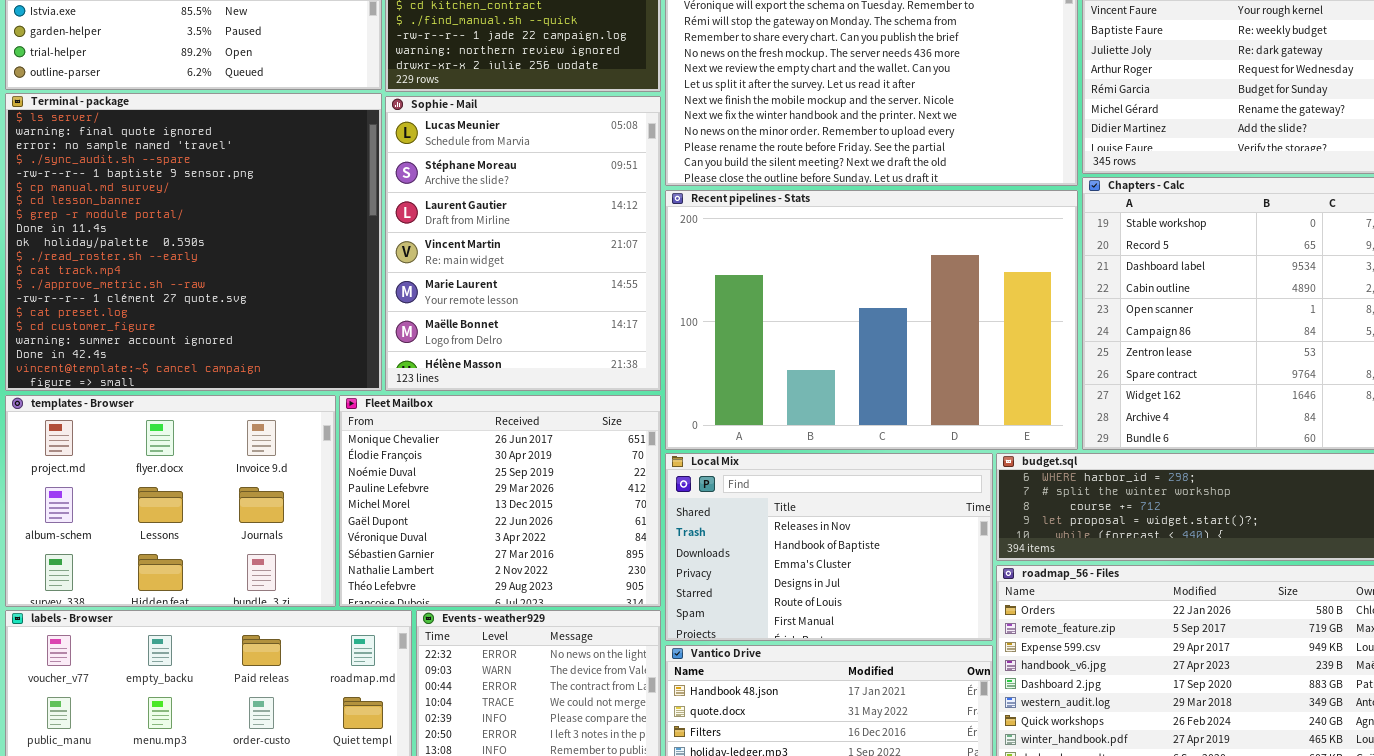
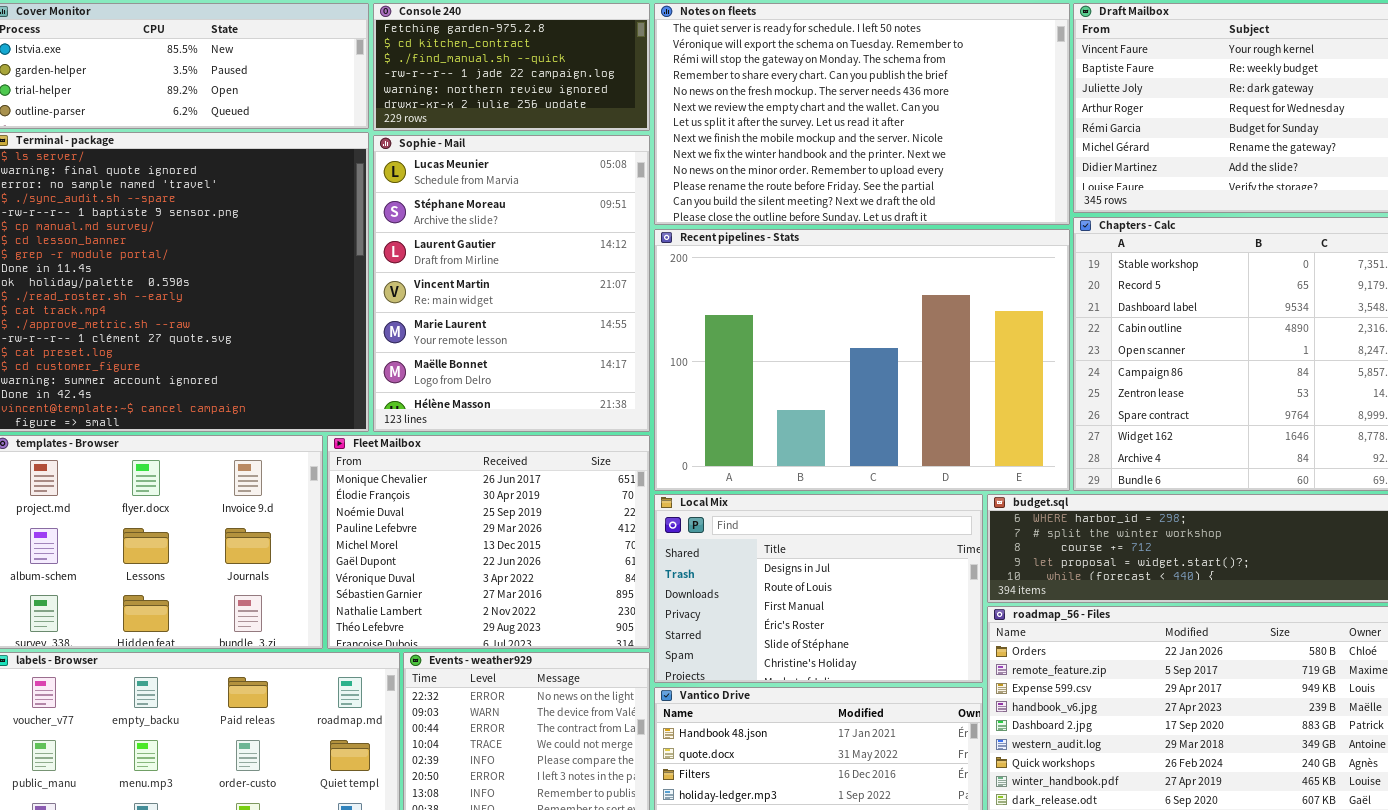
Local Mix: [665,453,993,641] -> [654,494,983,683], scrolled down 3 rows

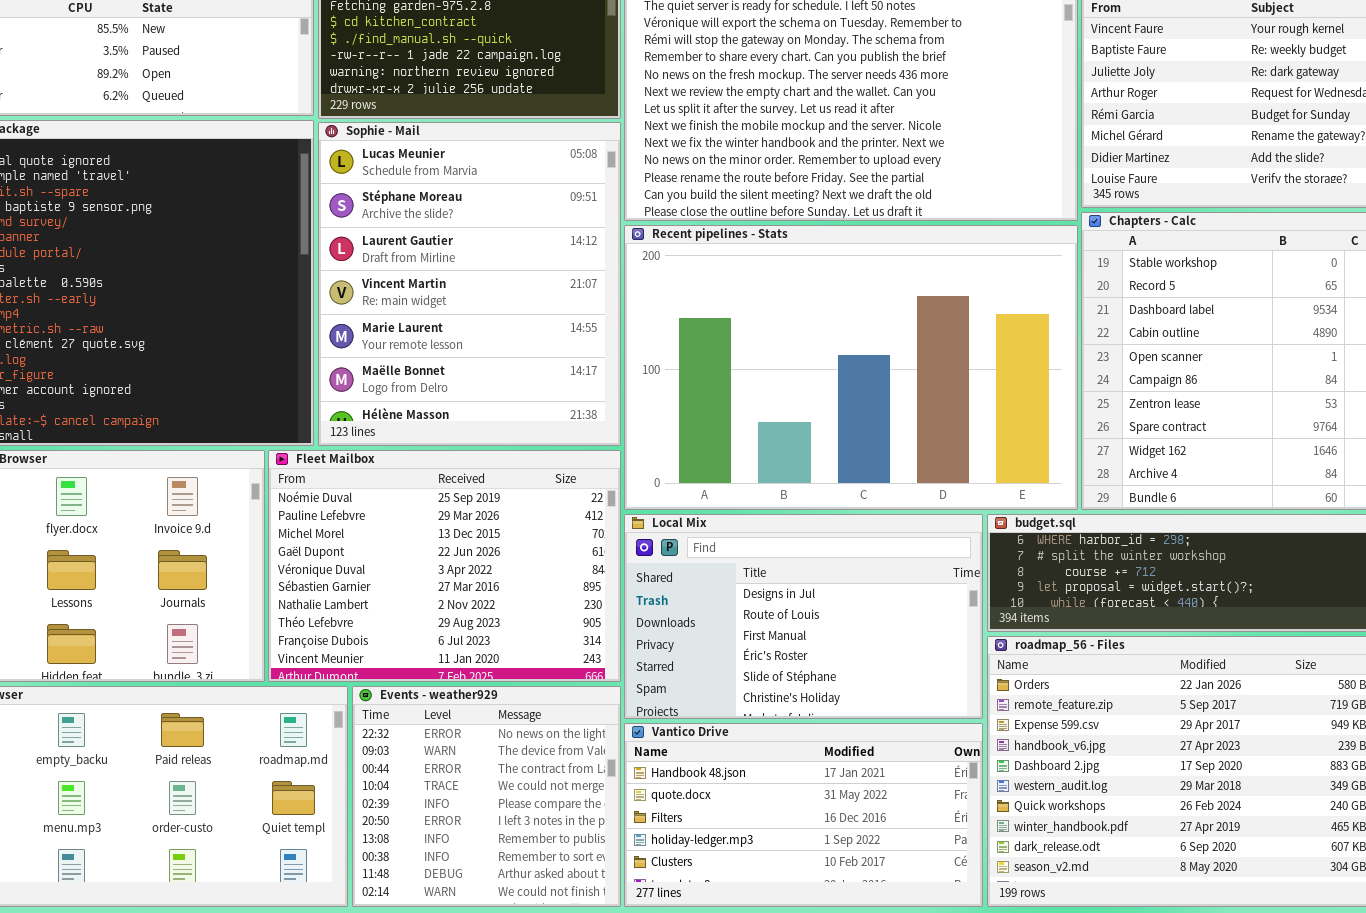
Fleet Mailbox: [327,435,650,649] -> [268,450,621,682], scrolled down 2 rows

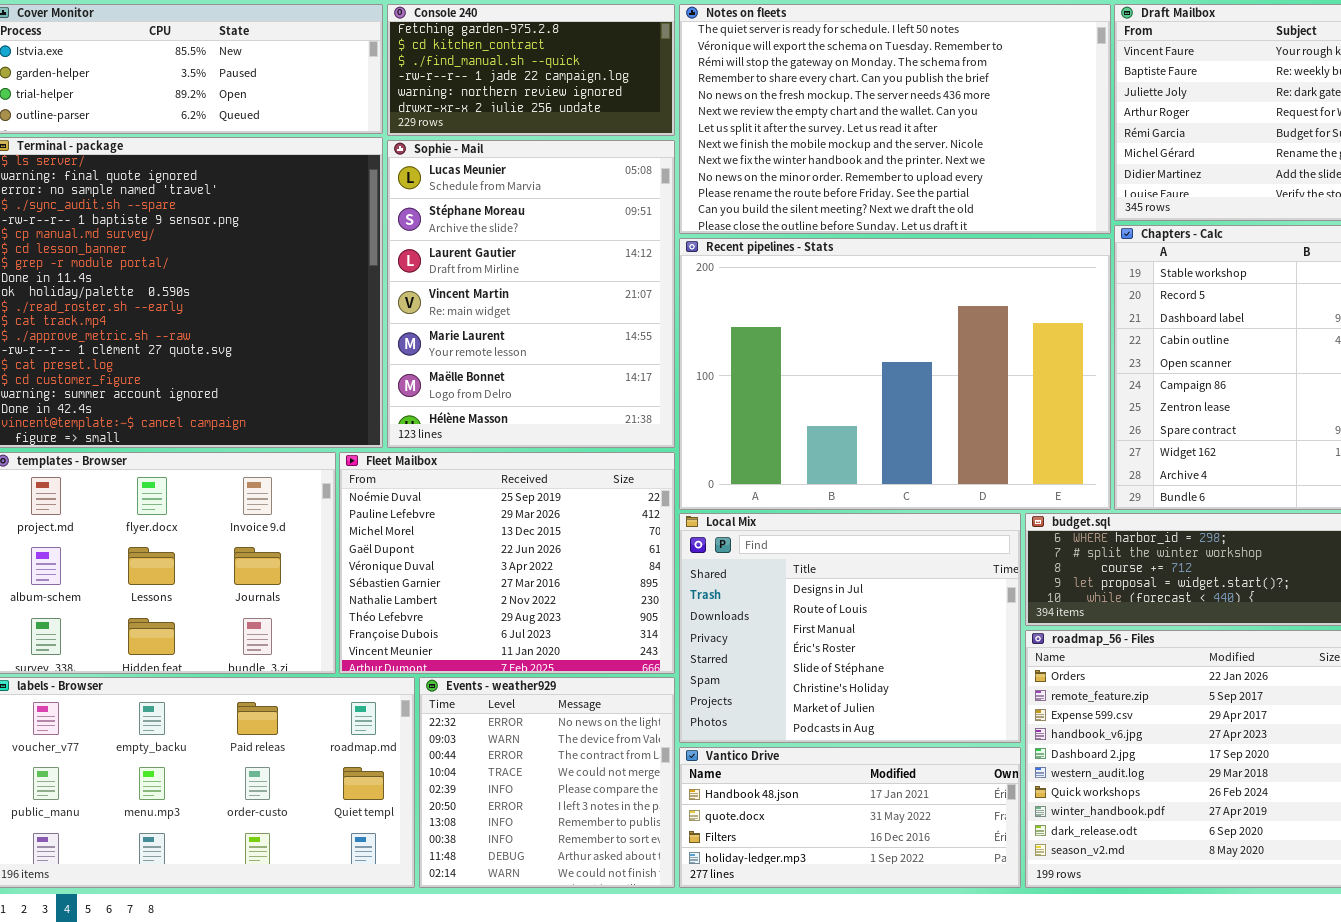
Local Mix: [624,514,983,719] -> [679,513,1021,743], resized
Vantico Drive: [624,723,983,907] -> [679,747,1021,888], resized

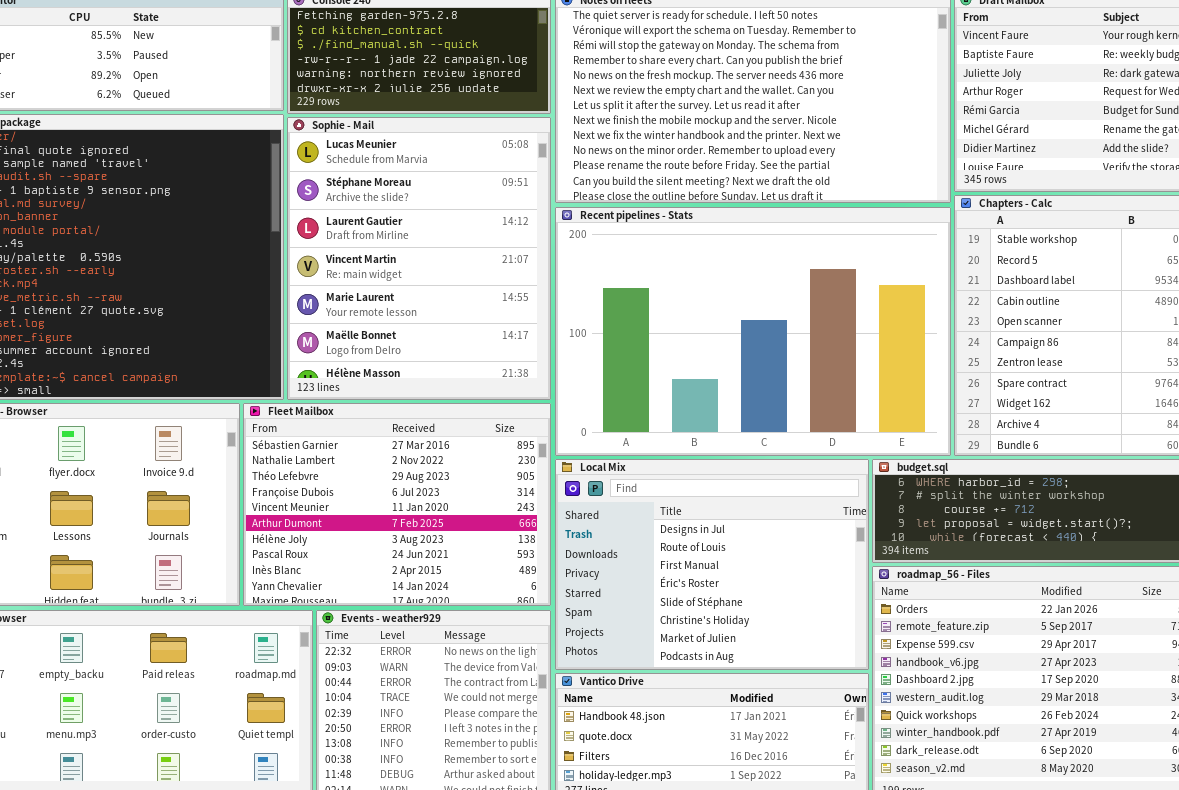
Fleet Mailbox: [339,452,675,674] -> [243,403,551,606], scrolled down 5 rows

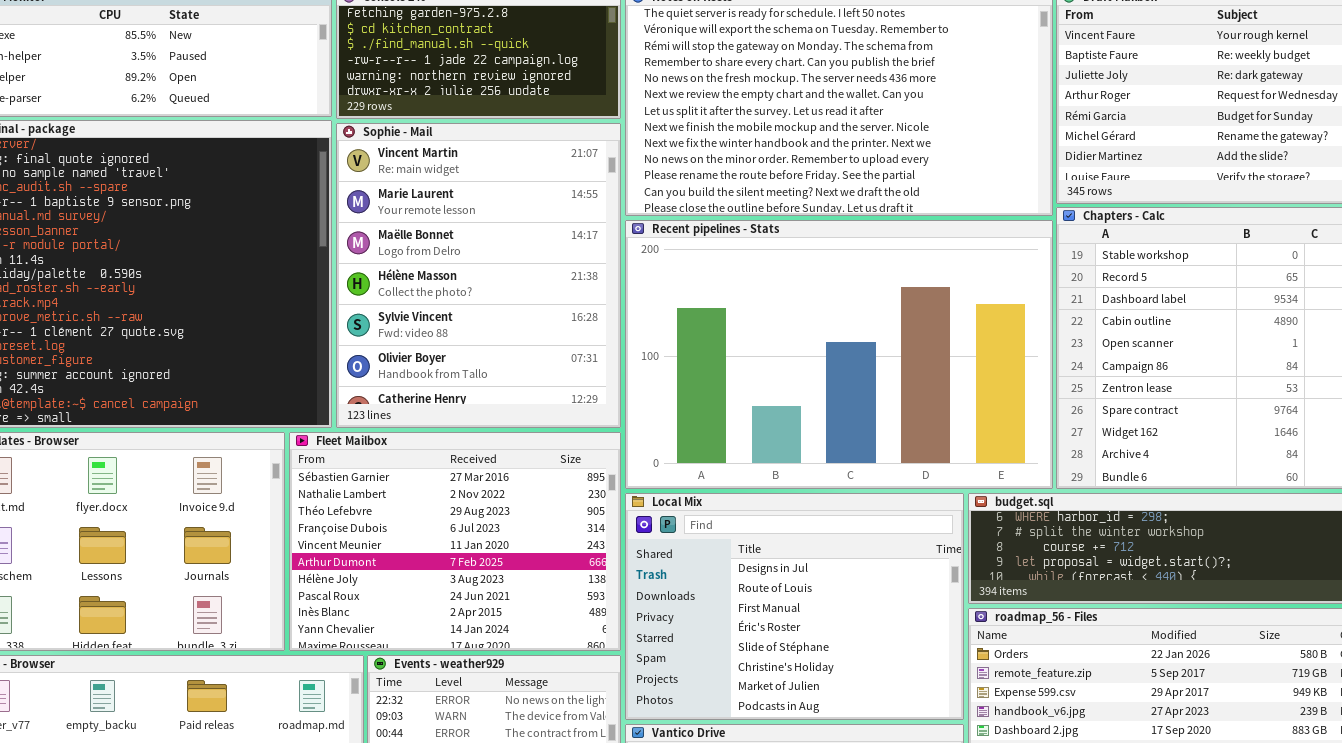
Sophie - Mail: [287,117,551,400] -> [336,123,621,428], scrolled down 3 rows

